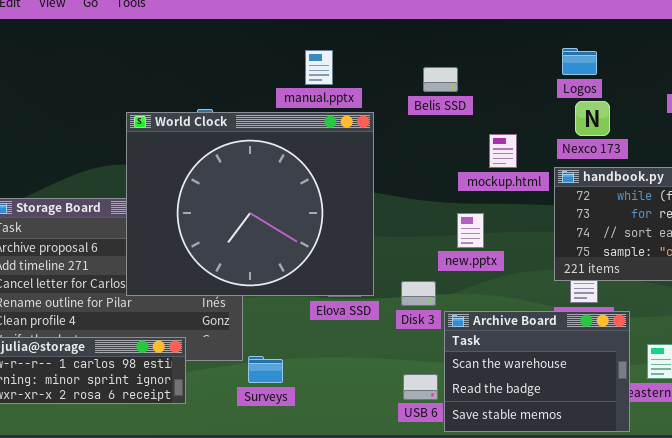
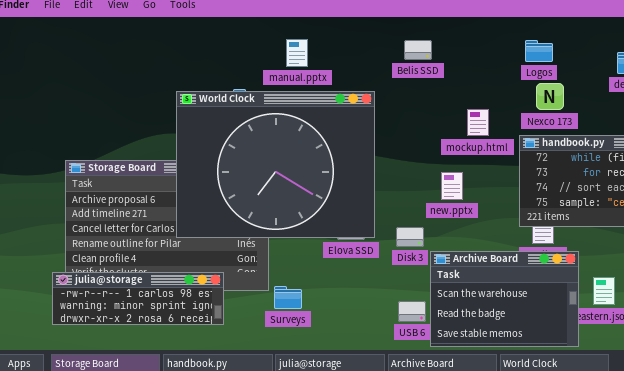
manual.pptx: [305,50,333,85] -> [286,39,308,67], moved
Belis SSD: [423,67,458,92] -> [404,40,432,60], moved

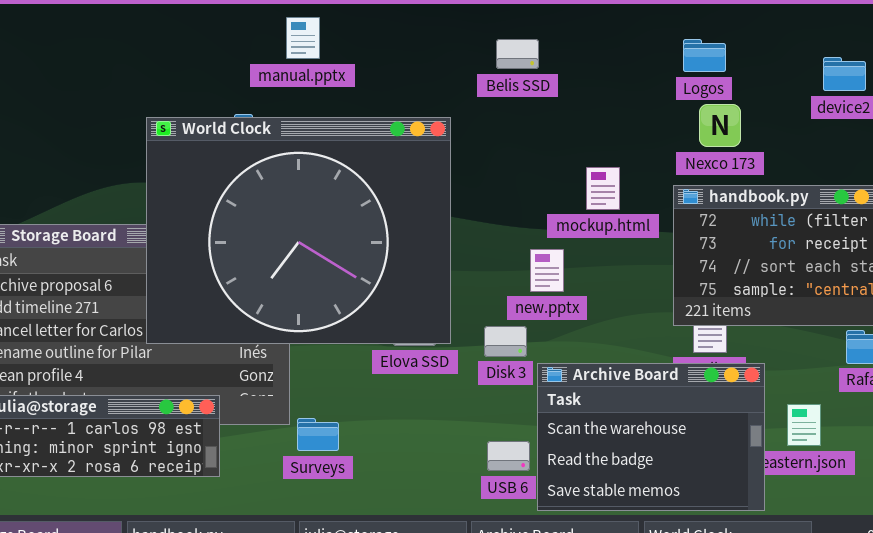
manual.pptx: [286,39,308,67] -> [286,17,320,59], moved
mockup.html: [467,109,489,136] -> [586,167,620,210], moved
new.pptx: [441,172,463,200] -> [530,249,564,292], moved

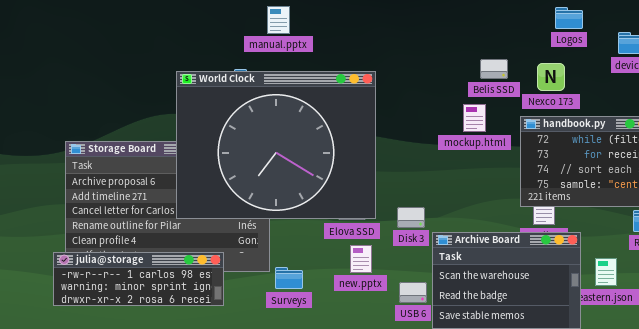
Belis SSD: [496,39,539,69] -> [480,59,508,79], moved
Logos: [683,39,726,72] -> [555,7,583,29], moved
new.pptx: [530,249,564,292] -> [350,245,372,273], moved

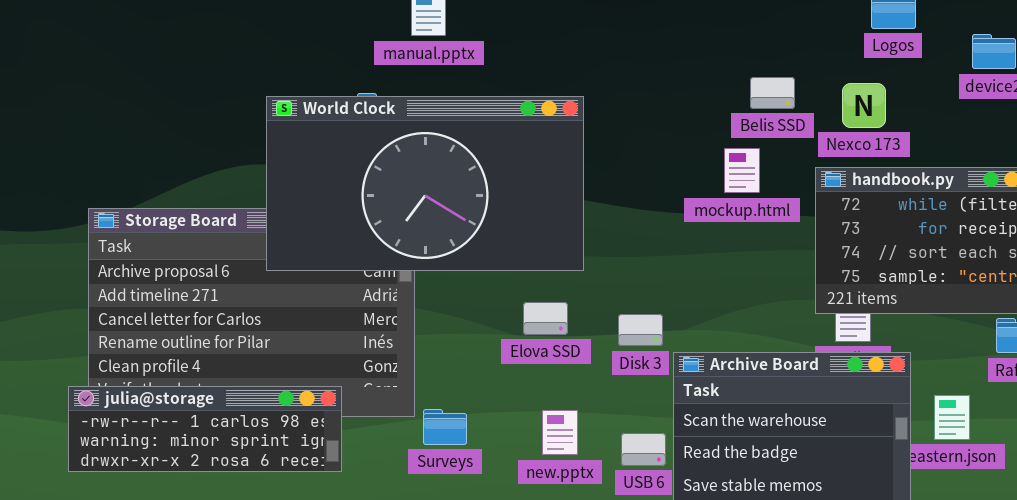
World Clock: [176,71,376,219] -> [266,96,584,271], resized
new.pptx: [350,245,372,273] -> [542,410,578,455], moved

